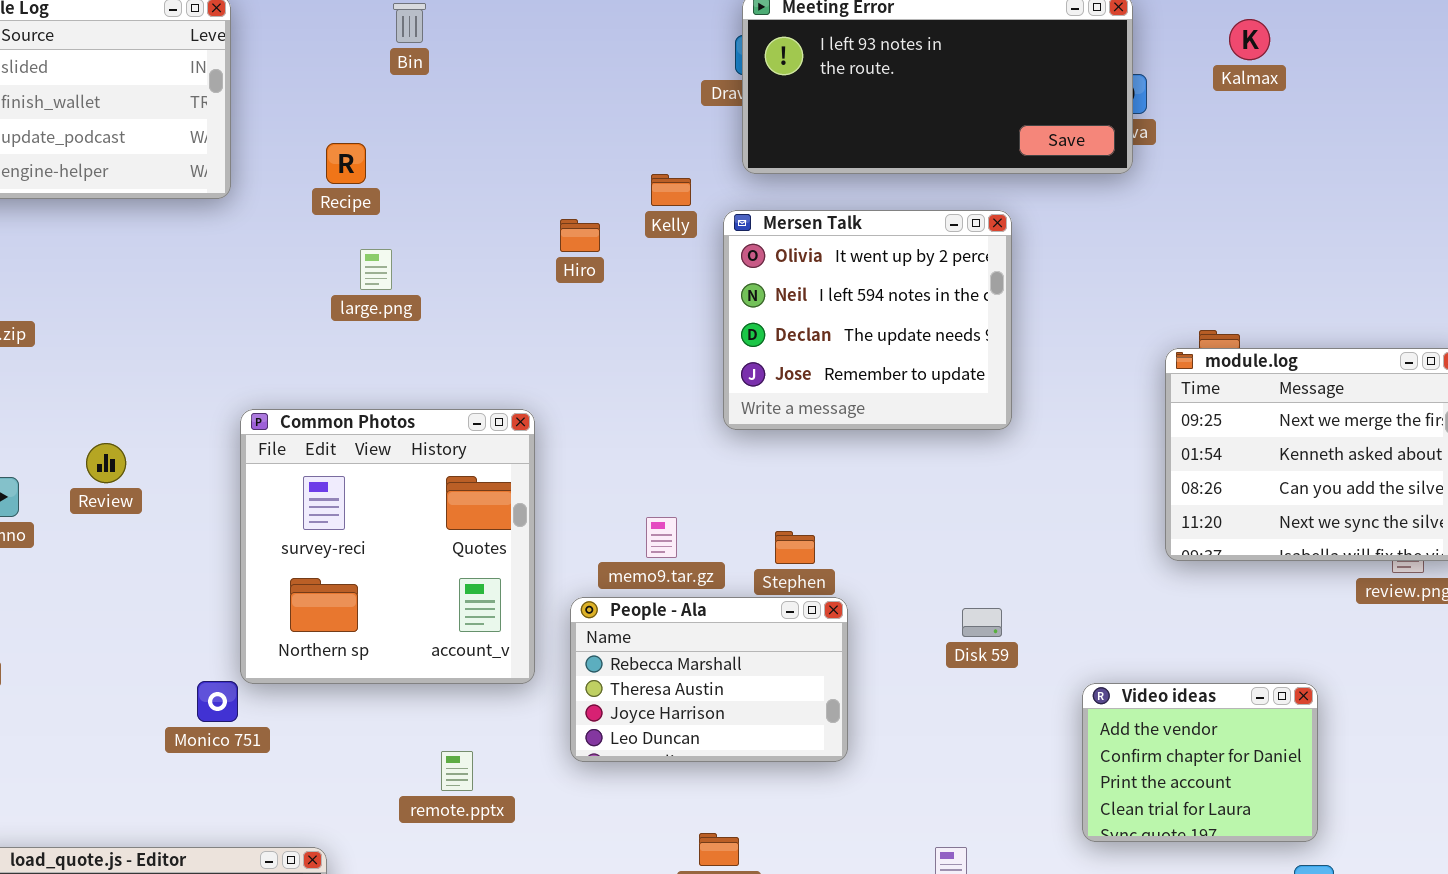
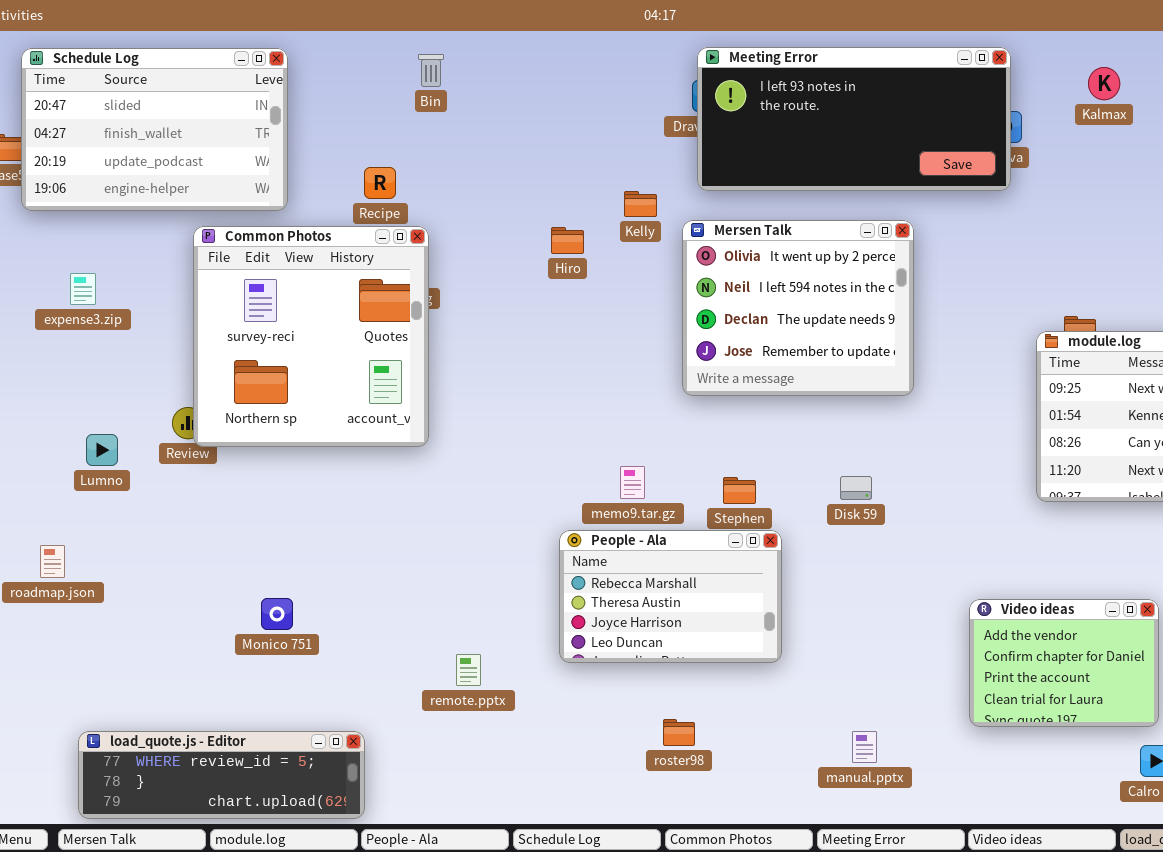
Common Photos: [240,409,535,684] -> [193,226,429,447], moved
Disk 59: [962,608,1002,637] -> [840,476,872,500], moved

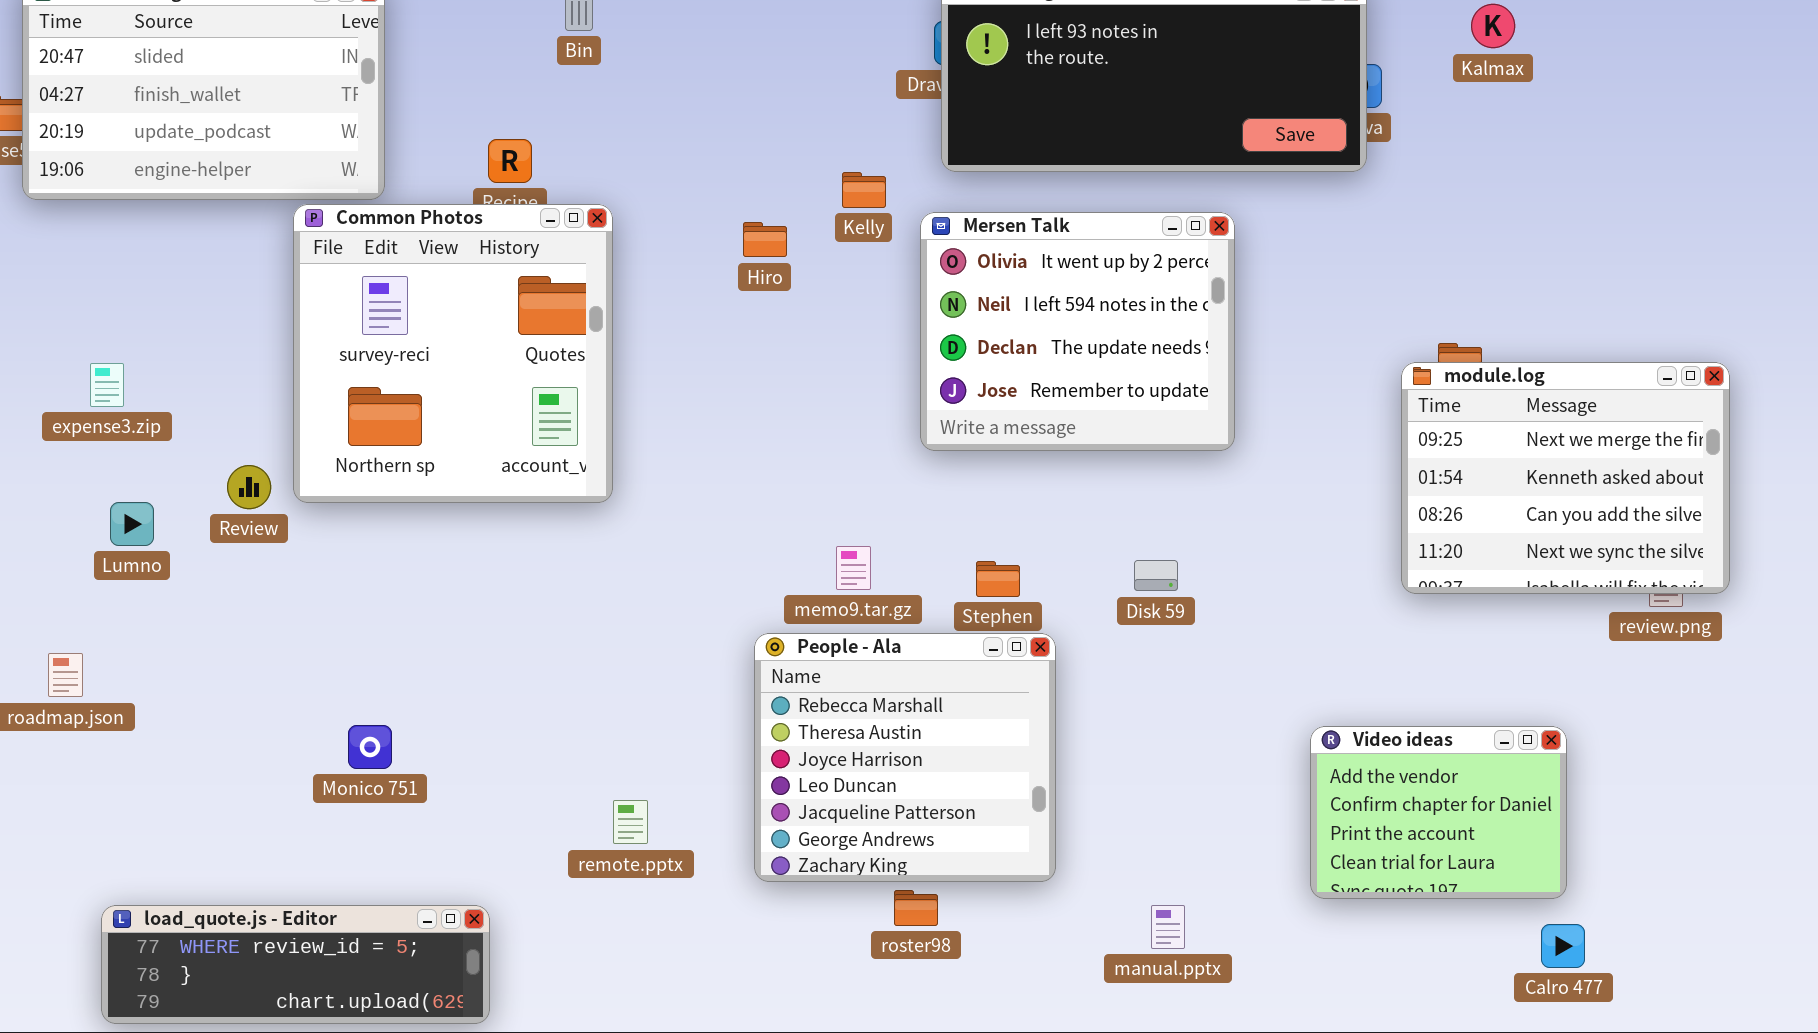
Common Photos: [193,226,429,447] -> [293,204,613,503], moved
expense3.zip: [70,273,96,305] -> [90,363,124,407], moved
People - Ala: [559,530,782,663] -> [754,633,1056,882], resized

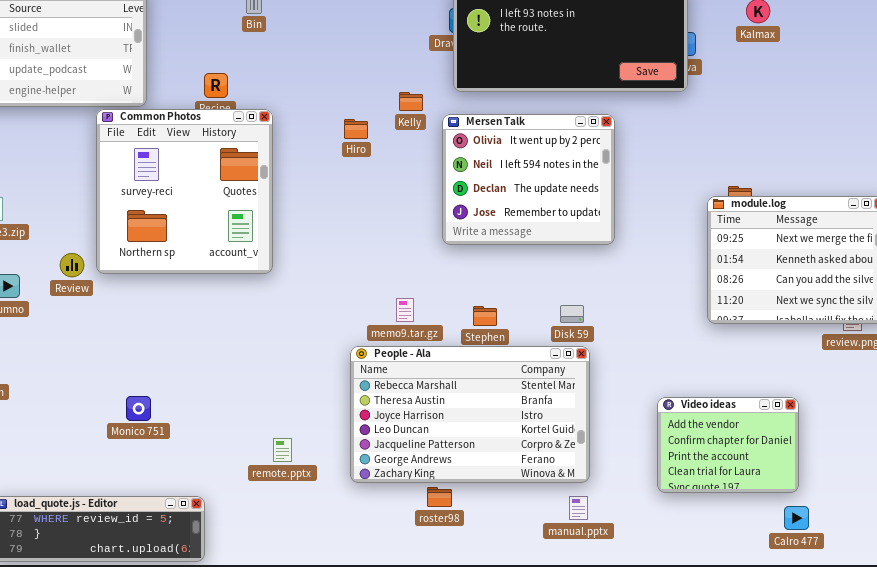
People - Ala: [754,633,1056,882] -> [350,346,590,483], resized

